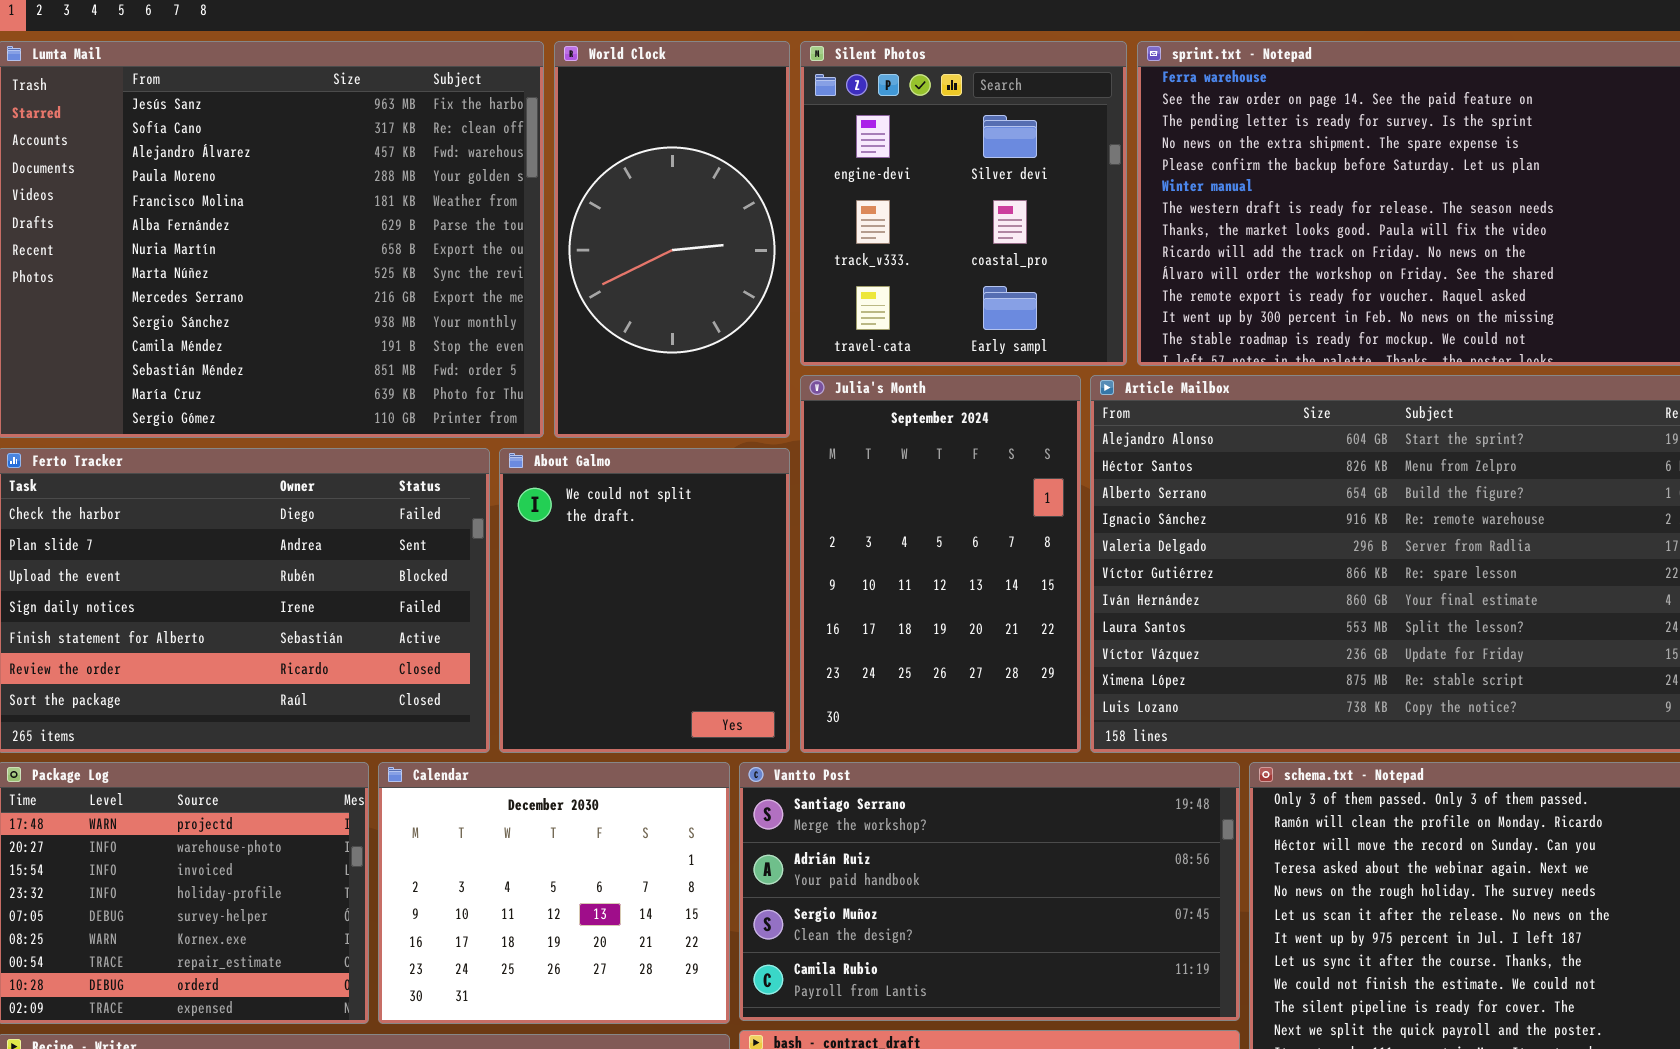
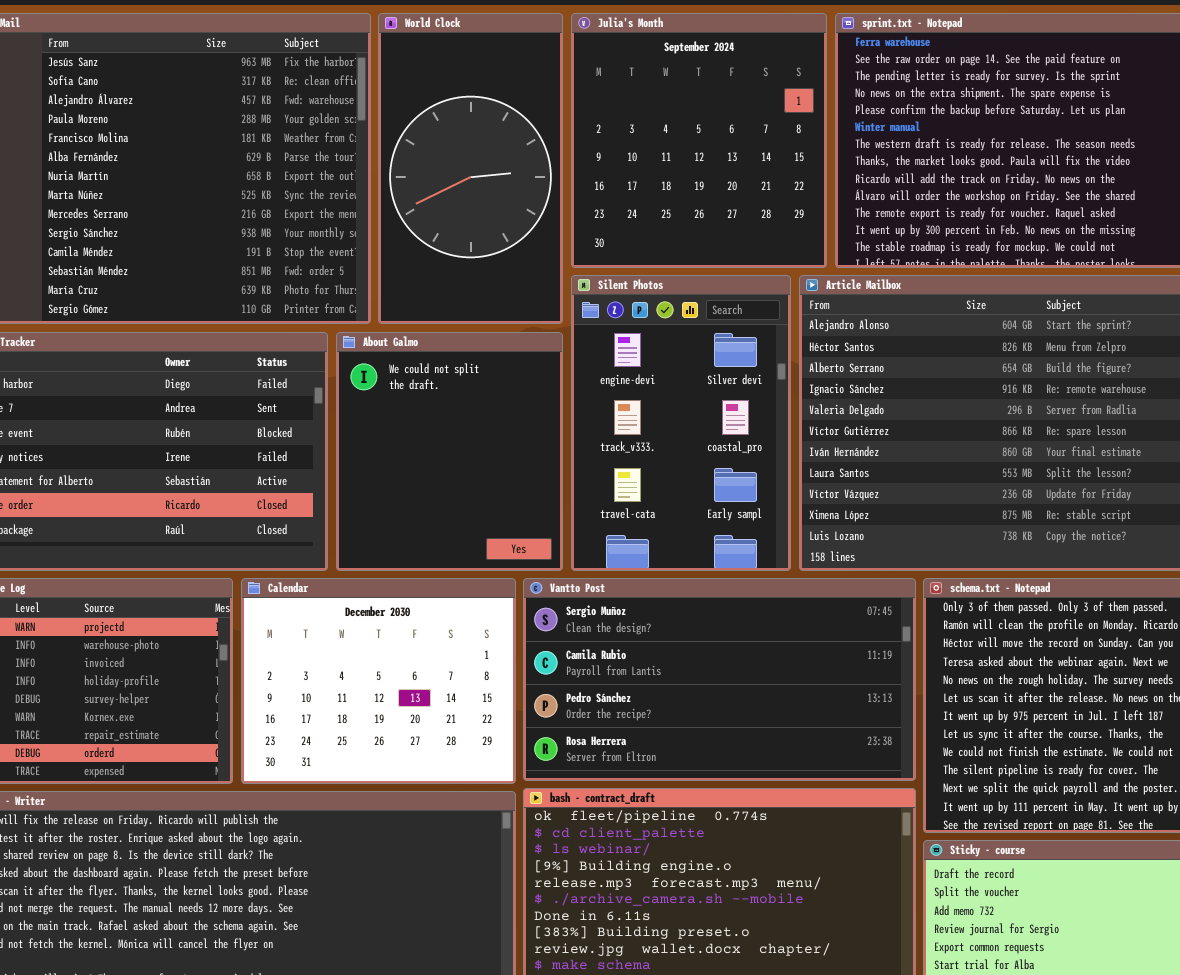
Silent Photos: [800,41,1127,366] -> [571,275,791,571], moved, resized
Julia's Month: [800,375,1081,753] -> [571,13,827,268], moved, resized
Vantto Post: [739,762,1240,1021] -> [523,578,916,781], scrolled down 2 rows

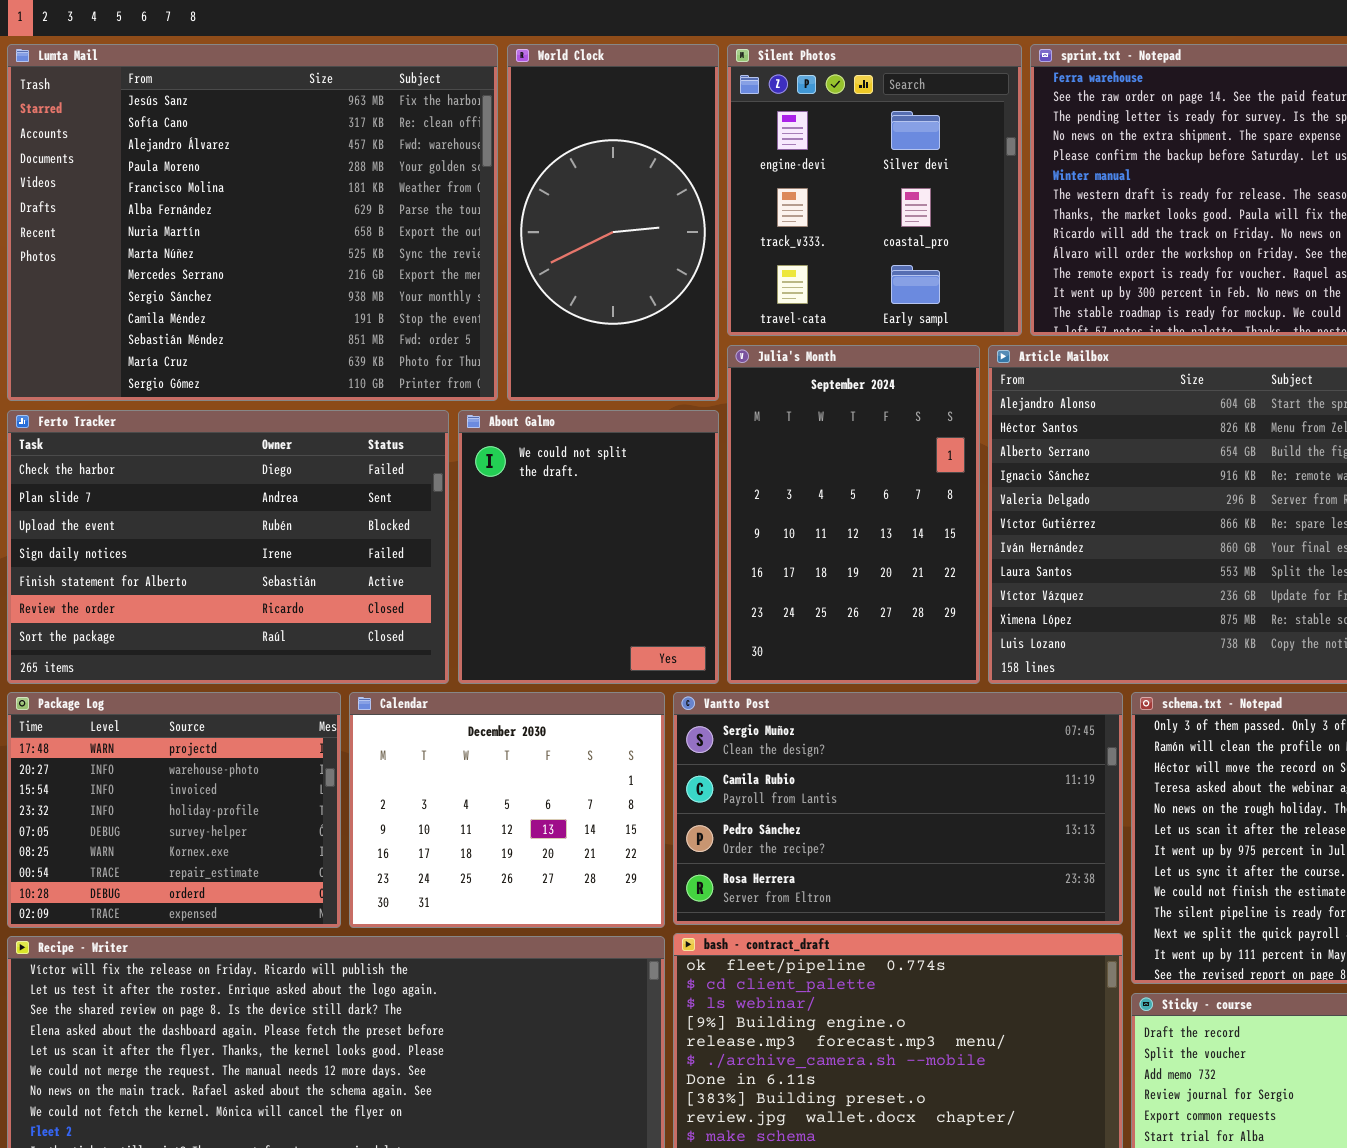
Julia's Month: [571,13,827,268] -> [727,345,980,684], moved, resized
Silent Photos: [571,275,791,571] -> [727,44,1022,336], moved, resized

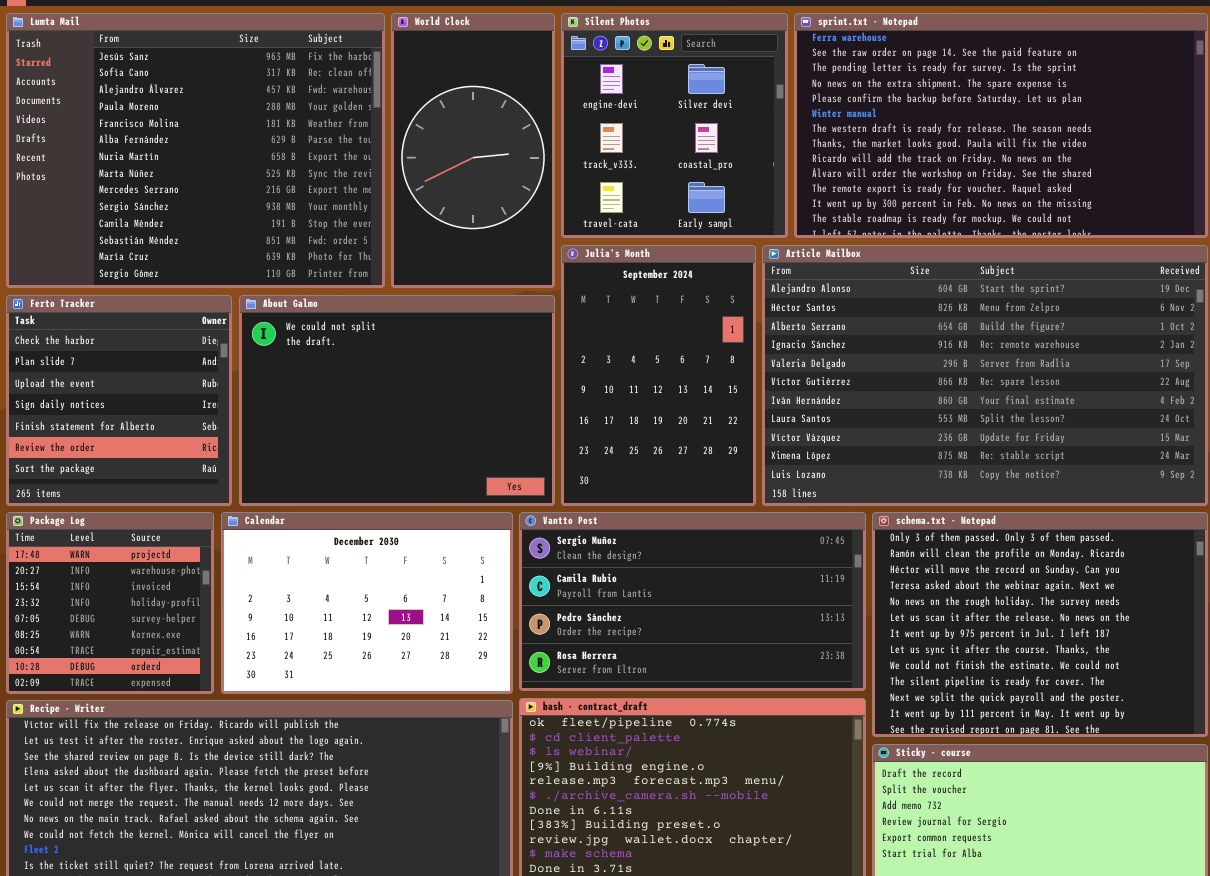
Ferto Tracker: [7,410,449,684] -> [6,295,232,506], resized
About Galmo: [458,410,719,684] -> [239,295,555,506], resized
Package Log: [7,692,341,928] -> [6,512,214,694], resized
Calendar: [349,692,665,928] -> [221,512,513,694], resized

